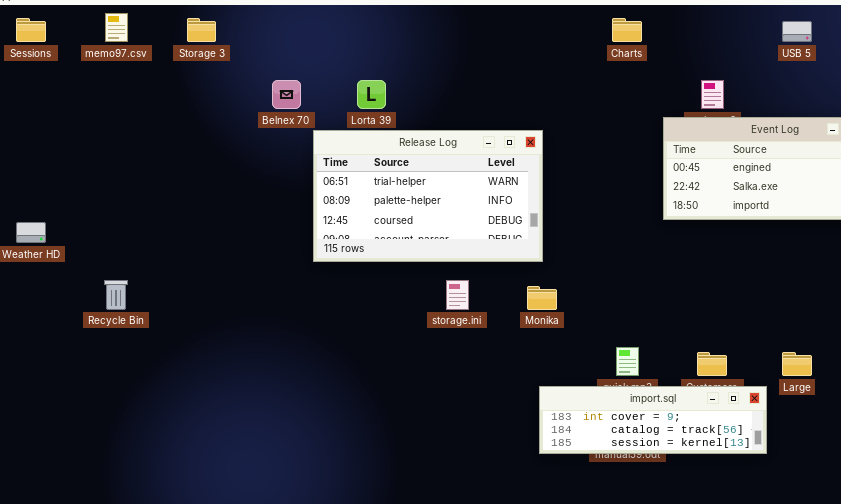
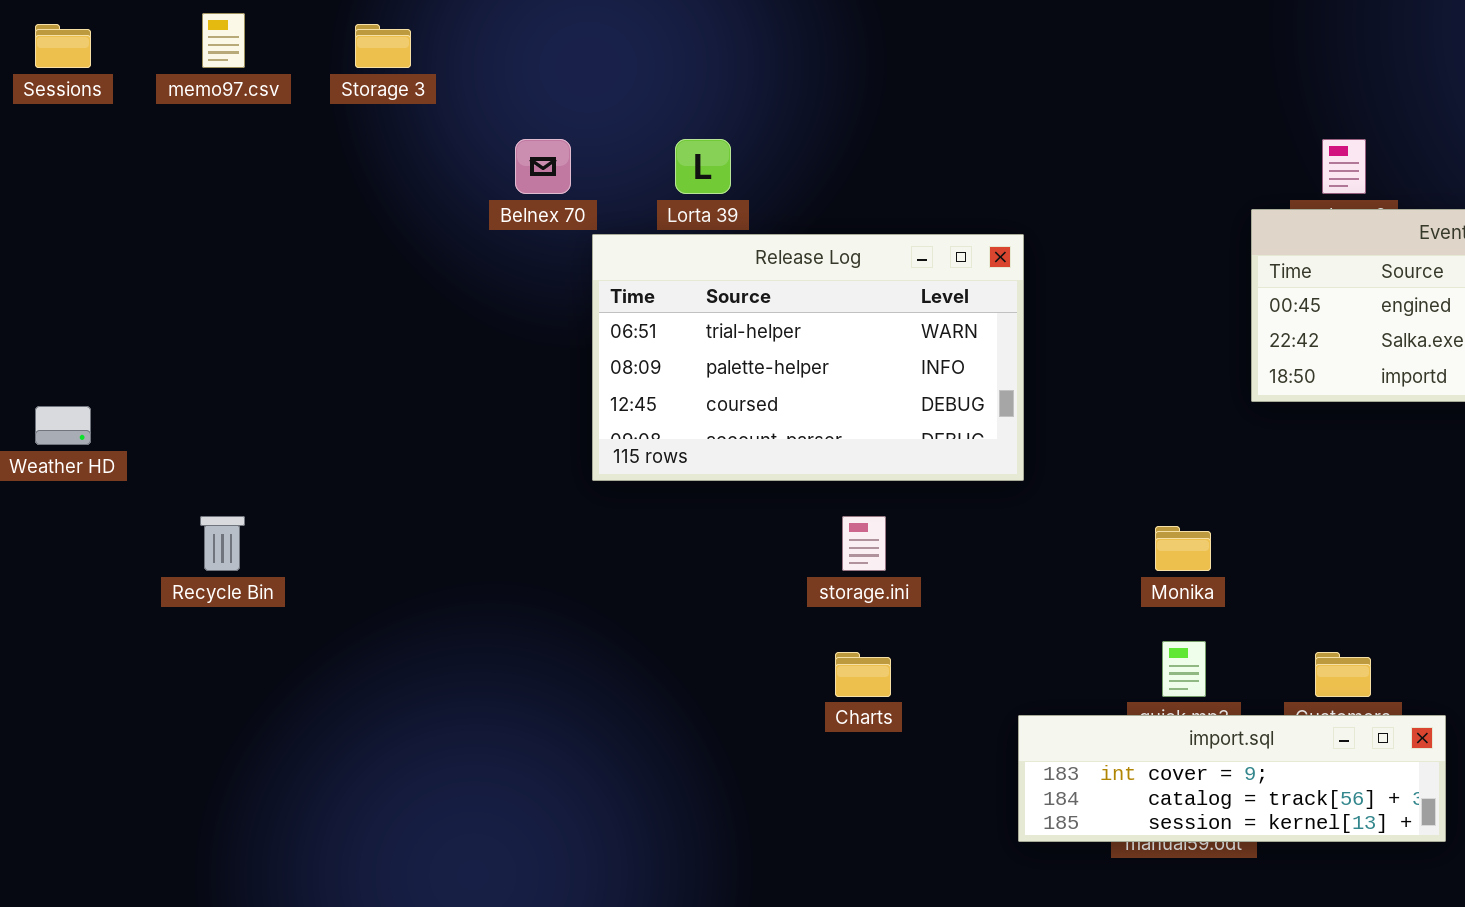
Charts: [612,18,642,42] -> [835,652,891,697], moved
Monika: [527,286,557,310] -> [1155,526,1211,571], moved

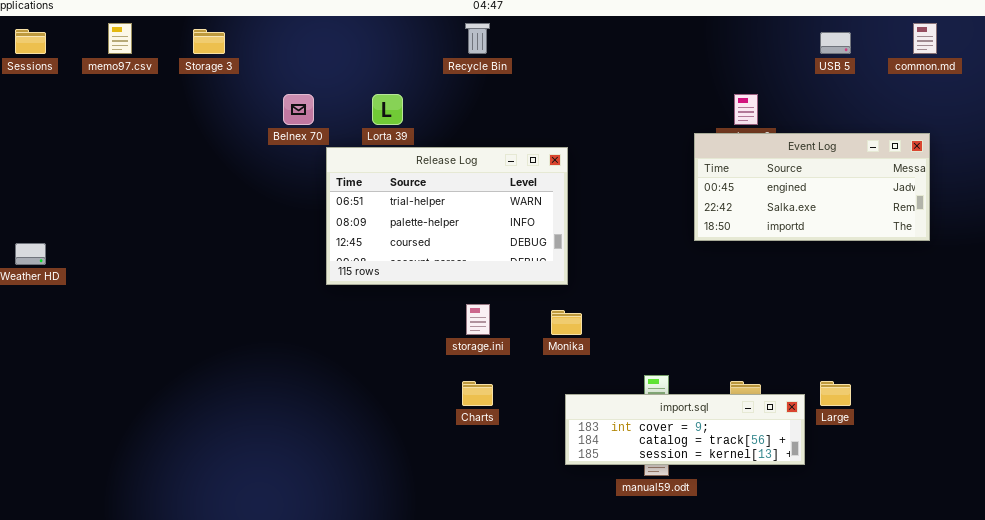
Recycle Bin: [200,516,245,571] -> [465,23,490,54], moved
Monika: [1155,526,1211,571] -> [551,310,582,335], moved
import.sql: [1018,715,1446,842] -> [565,394,805,465], moved

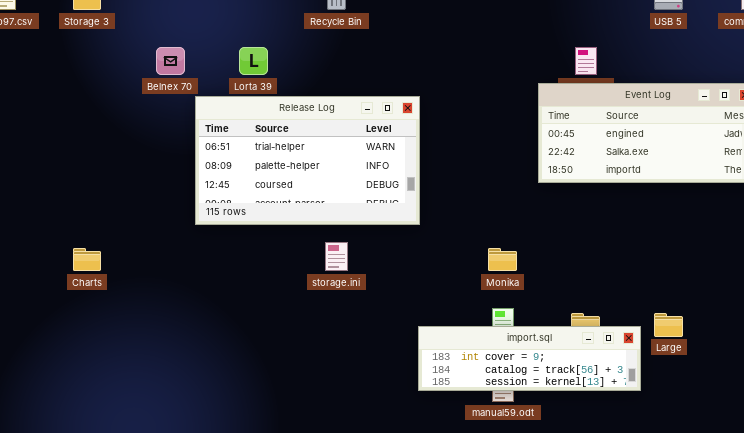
Monika: [551,310,582,335] -> [488,248,517,271], moved
Charts: [462,381,493,406] -> [73,248,101,271], moved

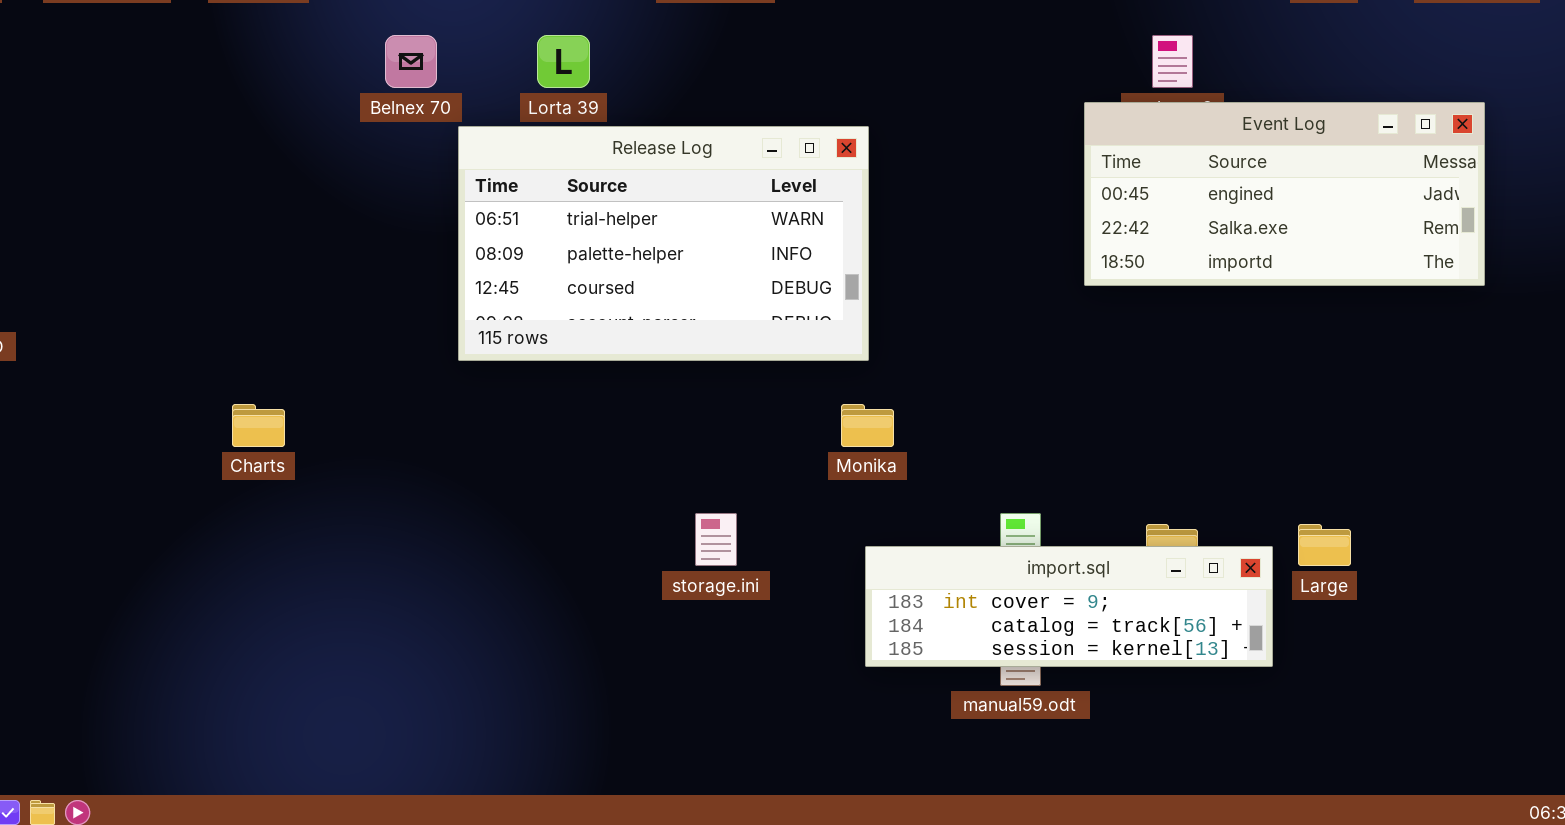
storage.ini: [325,242,348,271] -> [695,513,737,566], moved
Monika: [488,248,517,271] -> [841,404,894,447], moved

